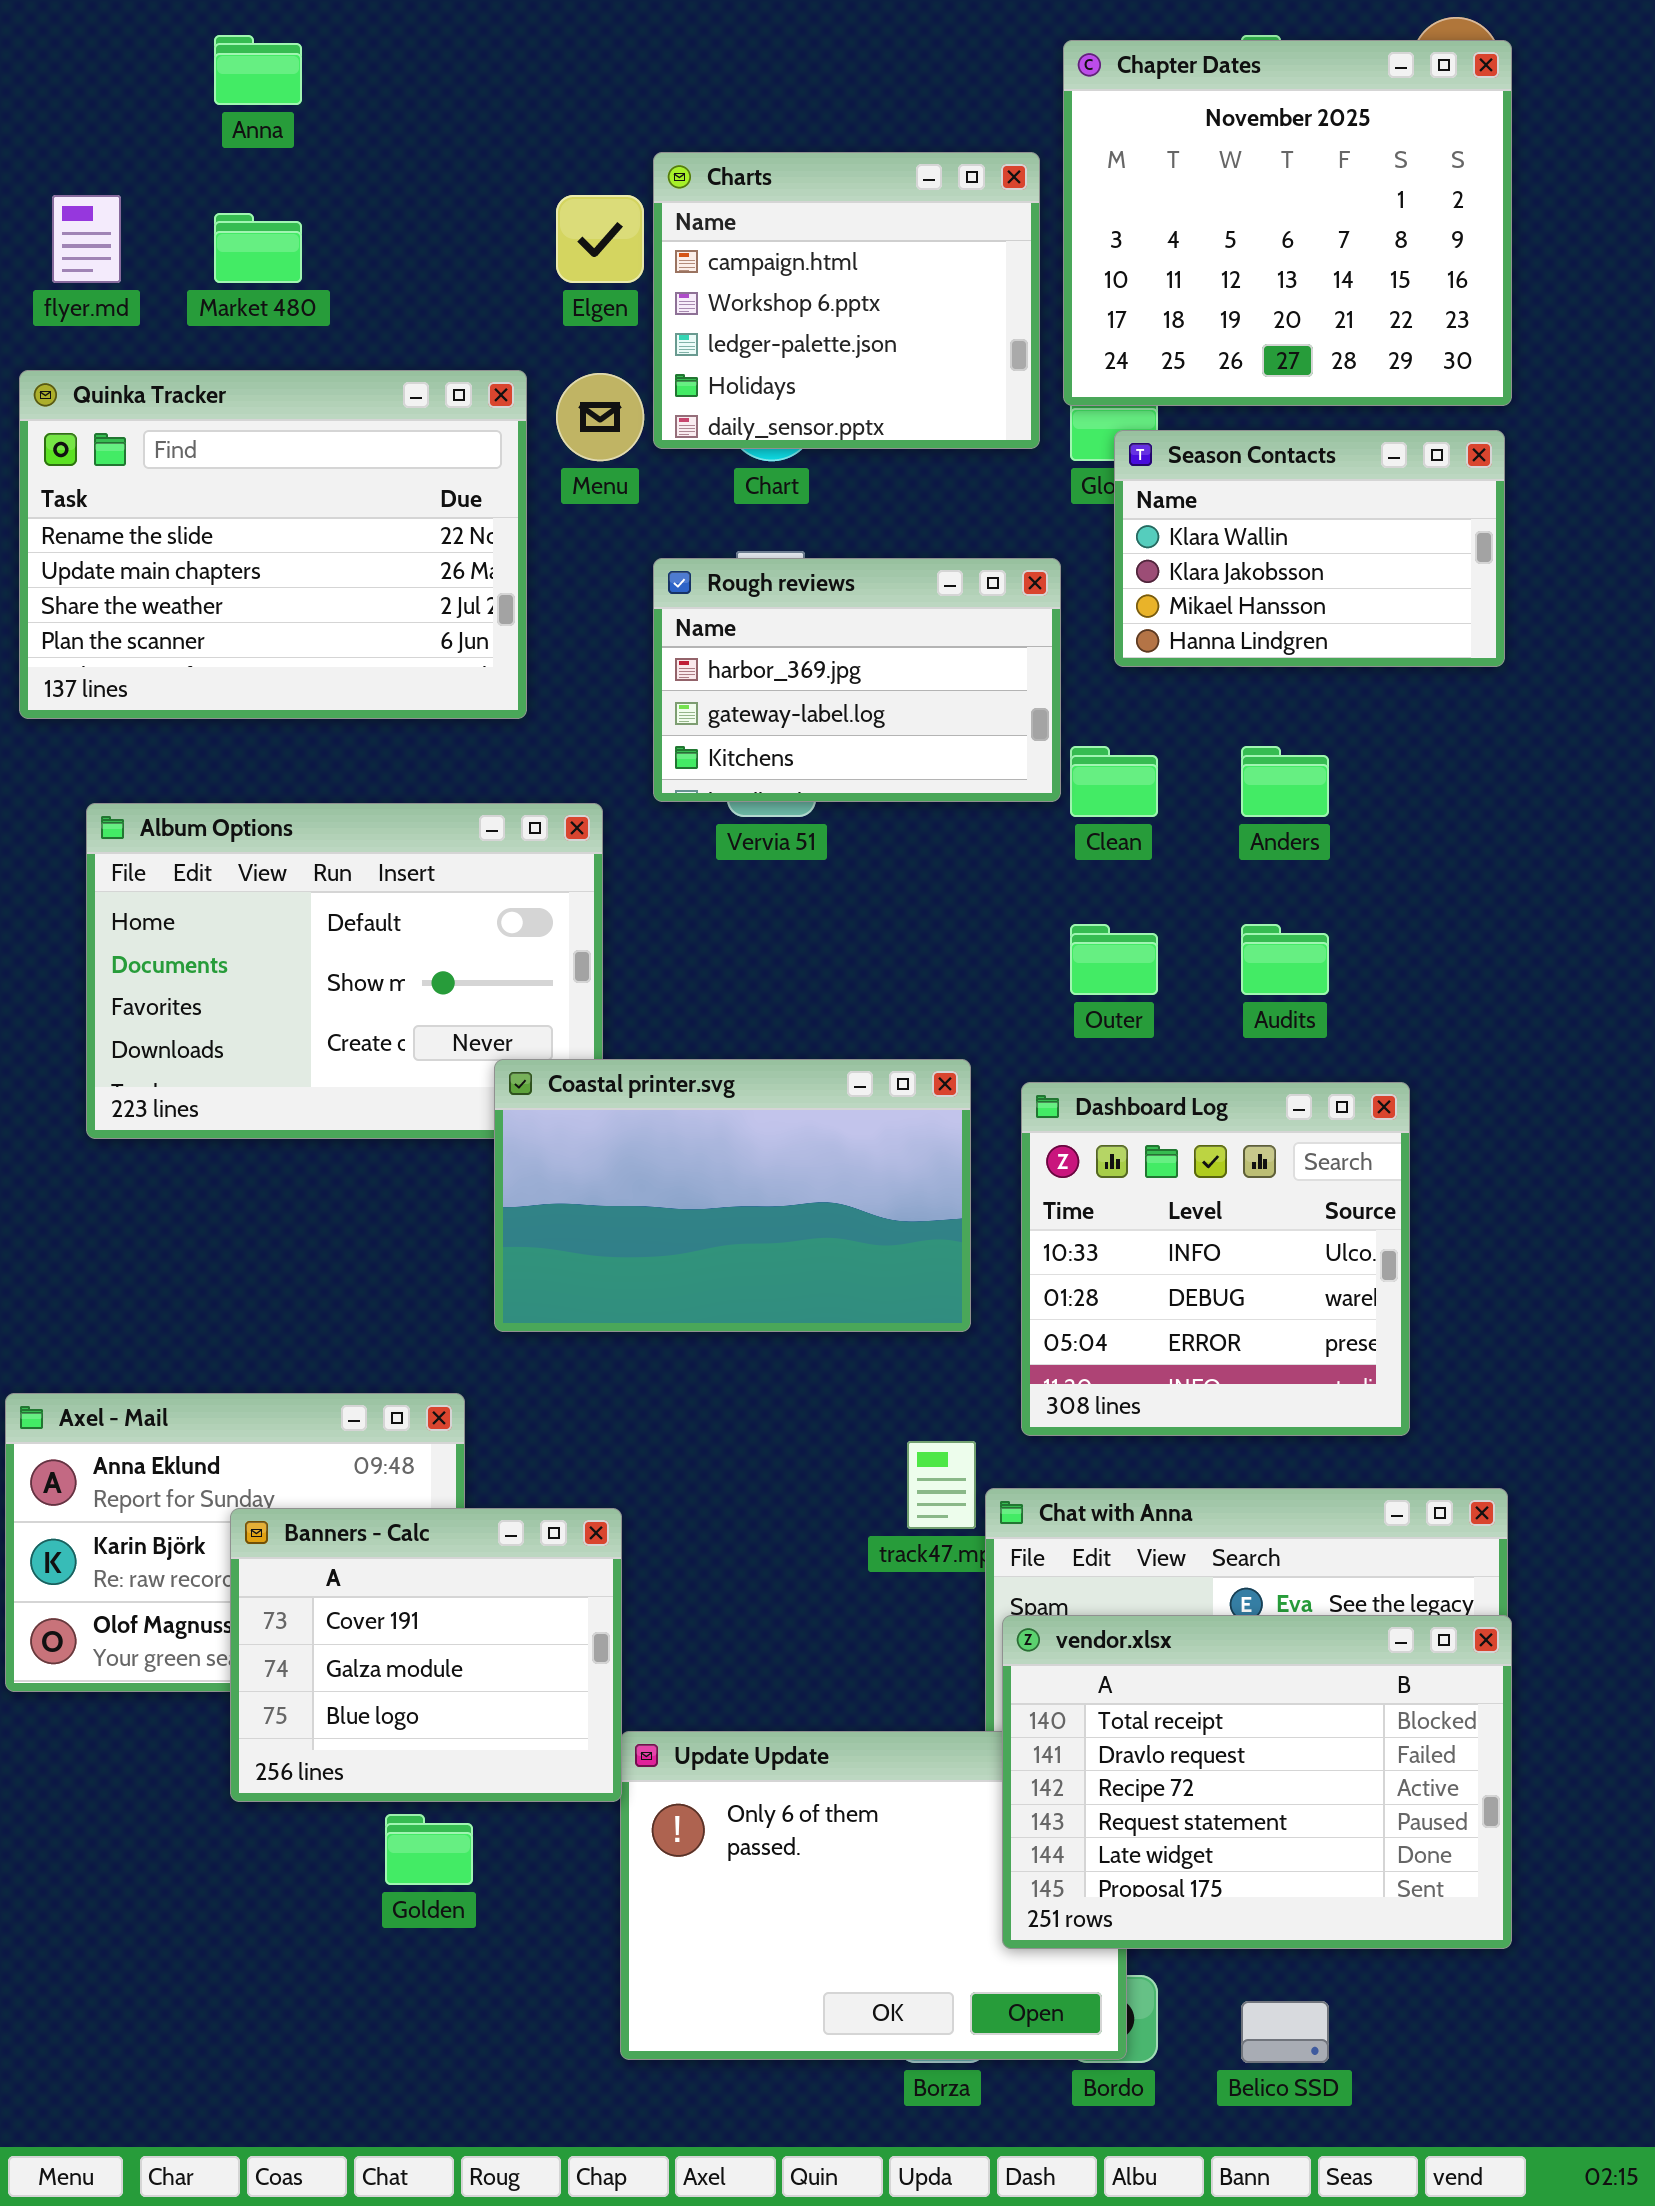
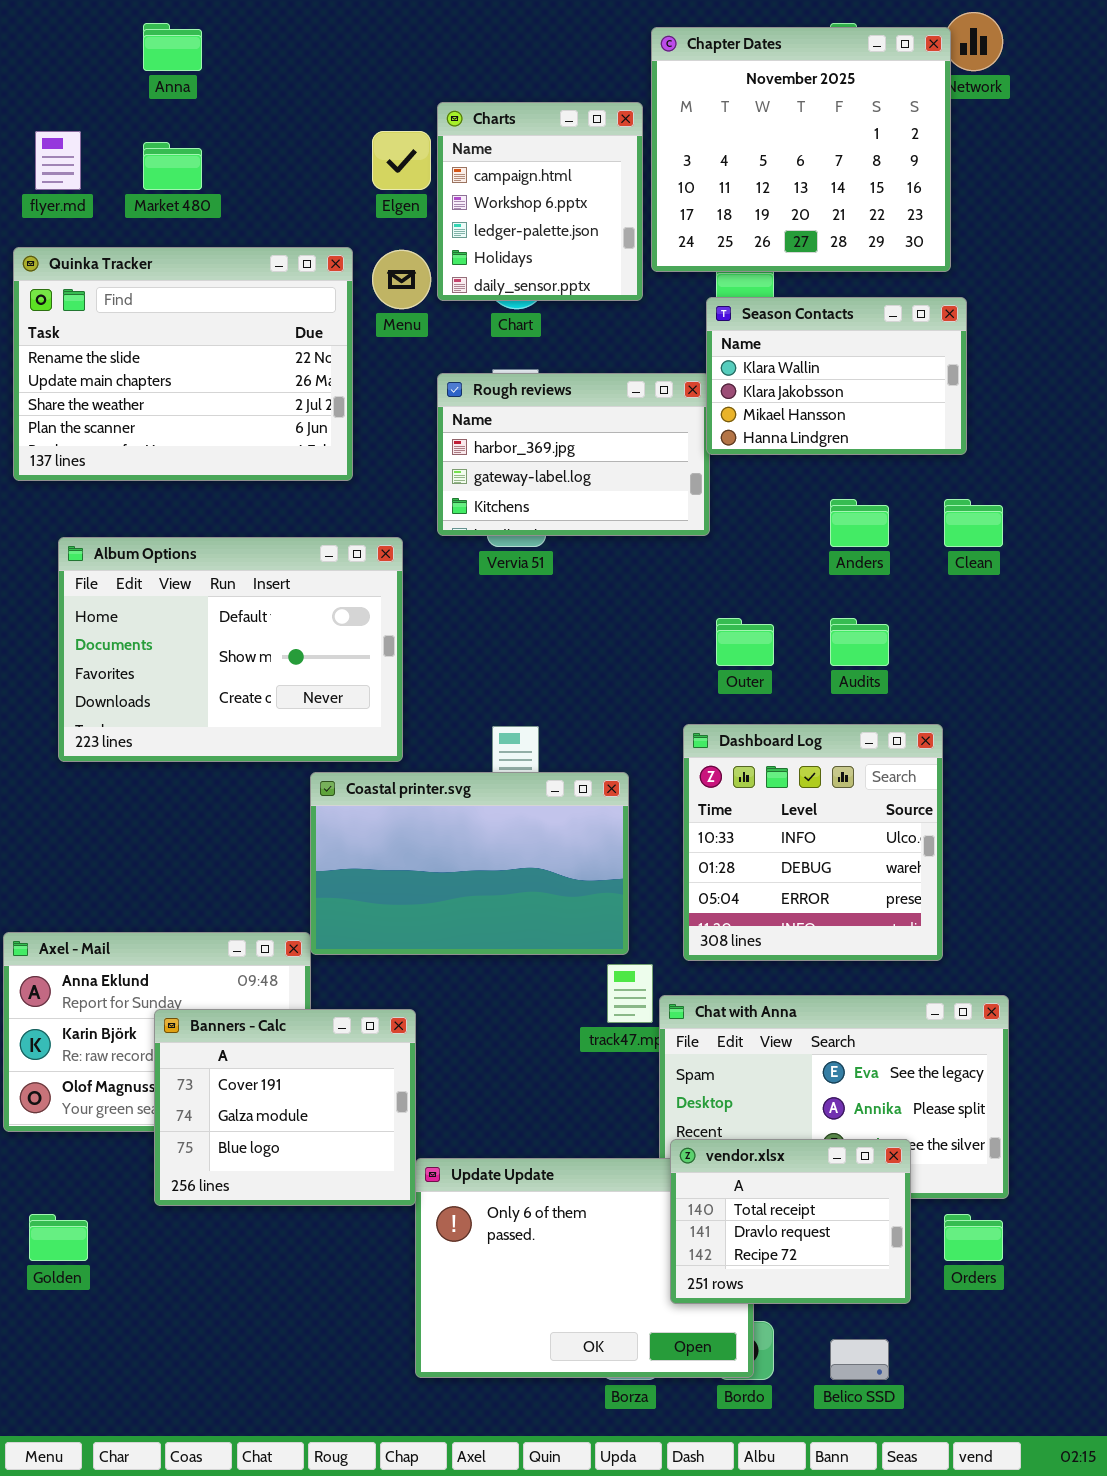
Chapter Dates: [1063,40,1512,406] -> [651,27,951,272], moved
Charts: [653,152,1040,449] -> [437,102,643,301], resized
Season Contacts: [1114,430,1505,667] -> [706,297,967,455], moved
Clean: [1070,746,1158,817] -> [944,499,1003,547], moved
Coastal printer.svg: [494,1059,971,1332] -> [310,772,629,955], moved
vendor.xlsx: [1002,1615,1512,1949] -> [670,1139,911,1304], resized
Golden: [385,1814,473,1885] -> [29,1214,88,1261], moved

